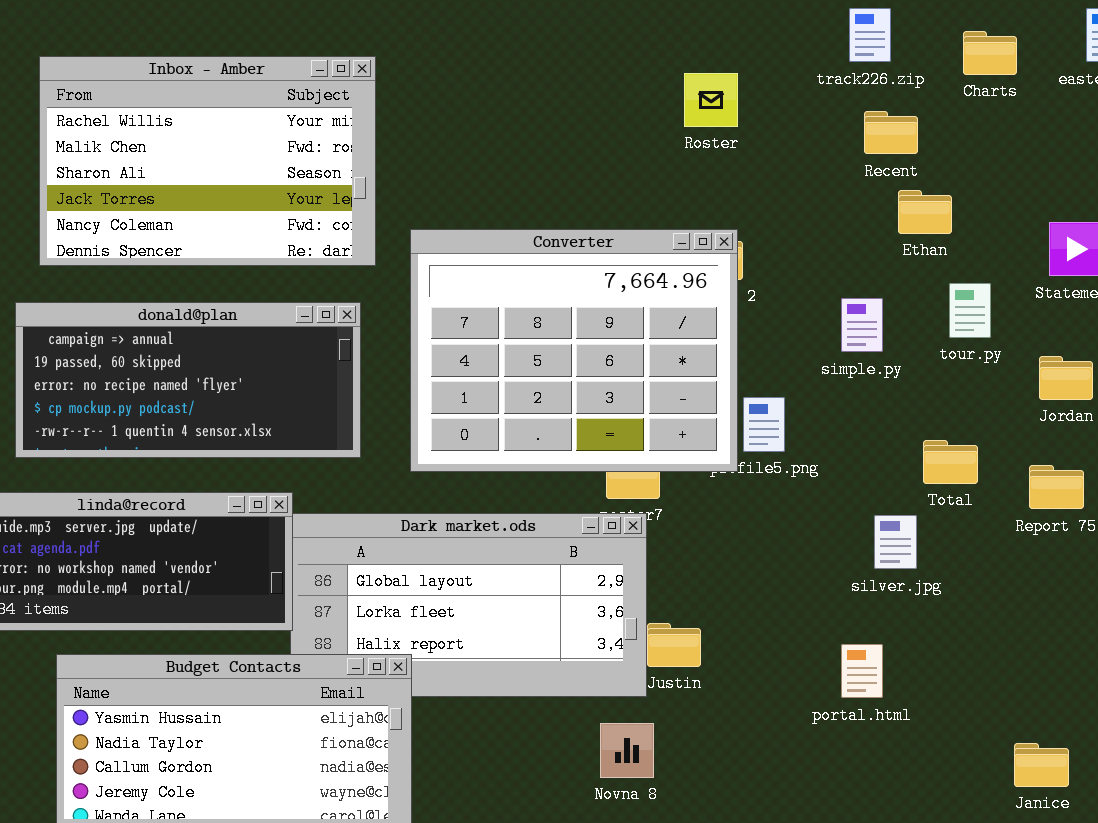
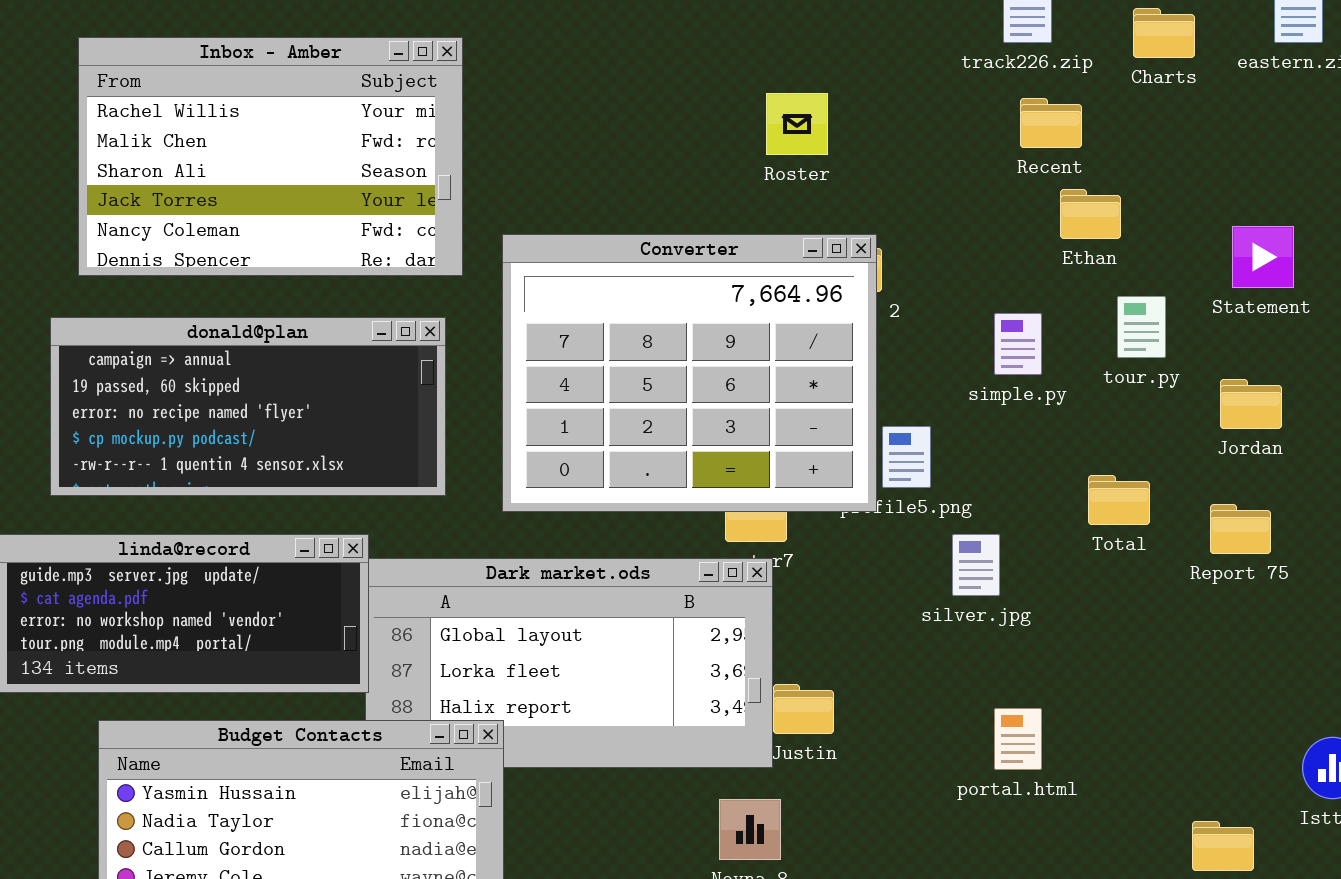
Roster: [684,73,738,127] -> [766,93,828,155], moved
silver.jpg: [874,515,917,569] -> [952,534,1000,596], moved

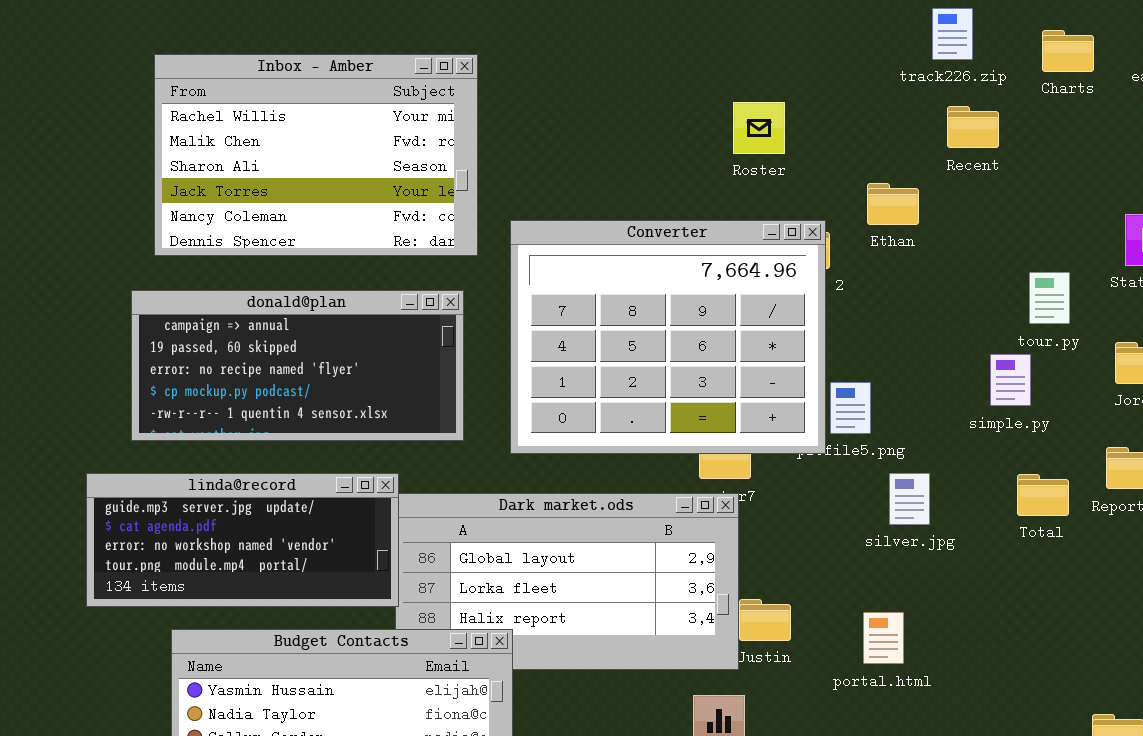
Ethan: [1060,189,1121,239] -> [867,183,919,225], moved
simple.py: [994,313,1042,375] -> [990,354,1031,406], moved
Total: [1088,475,1150,525] -> [1017,474,1069,516], moved
portal.html: [994,708,1042,770] -> [863,612,904,664], moved

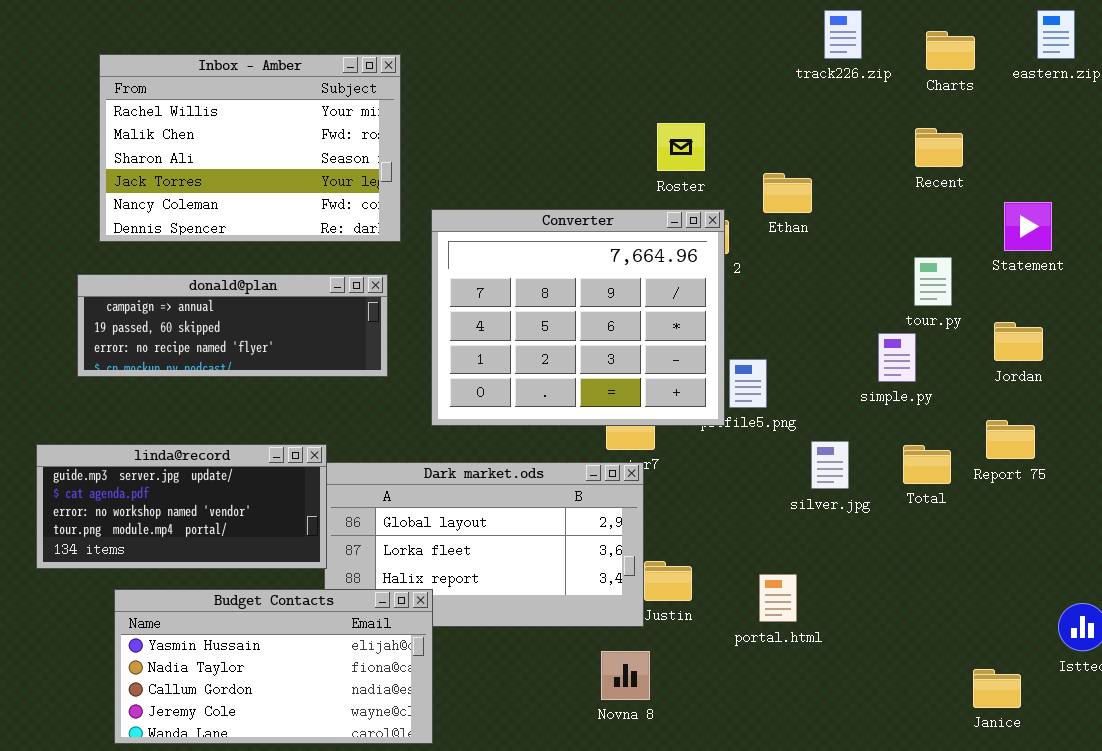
Roster: [733,102,785,154] -> [657,123,705,171], moved
Recent: [947,106,999,148] -> [915,128,963,167], moved
donald@plan: [131,290,464,441] -> [77,274,388,377], resized
silver.jpg: [889,473,930,525] -> [811,441,849,489], moved

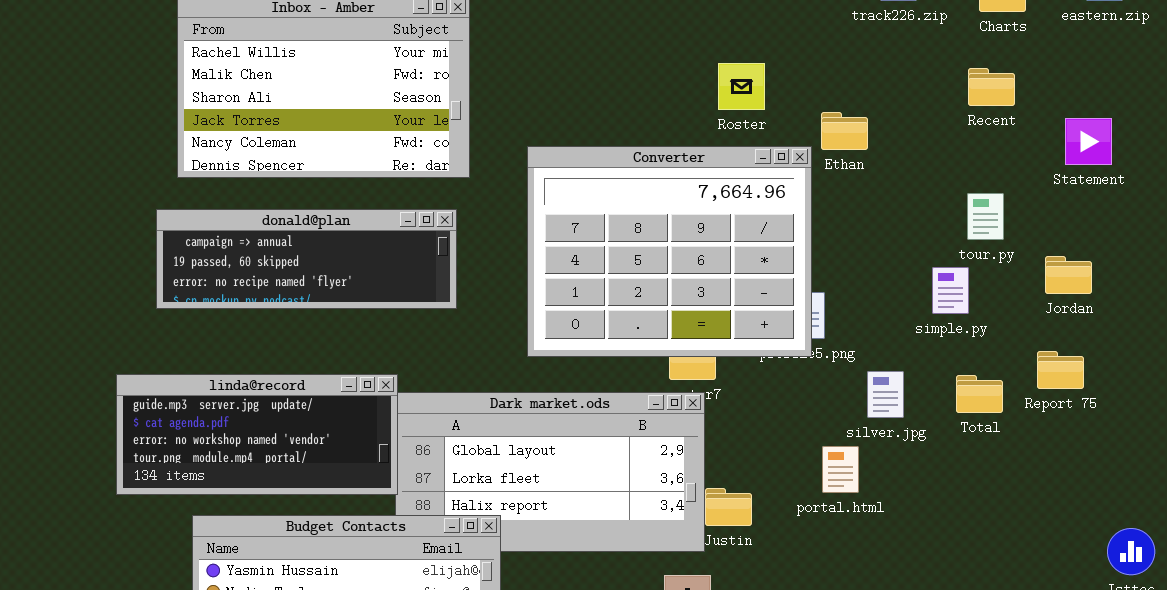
Statement: [1004,202,1052,251] -> [1065,118,1112,165], moved
Converter: [431,209,725,426] -> [527,146,812,357], moved
portal.html: [759,574,797,622] -> [822,446,859,493], moved

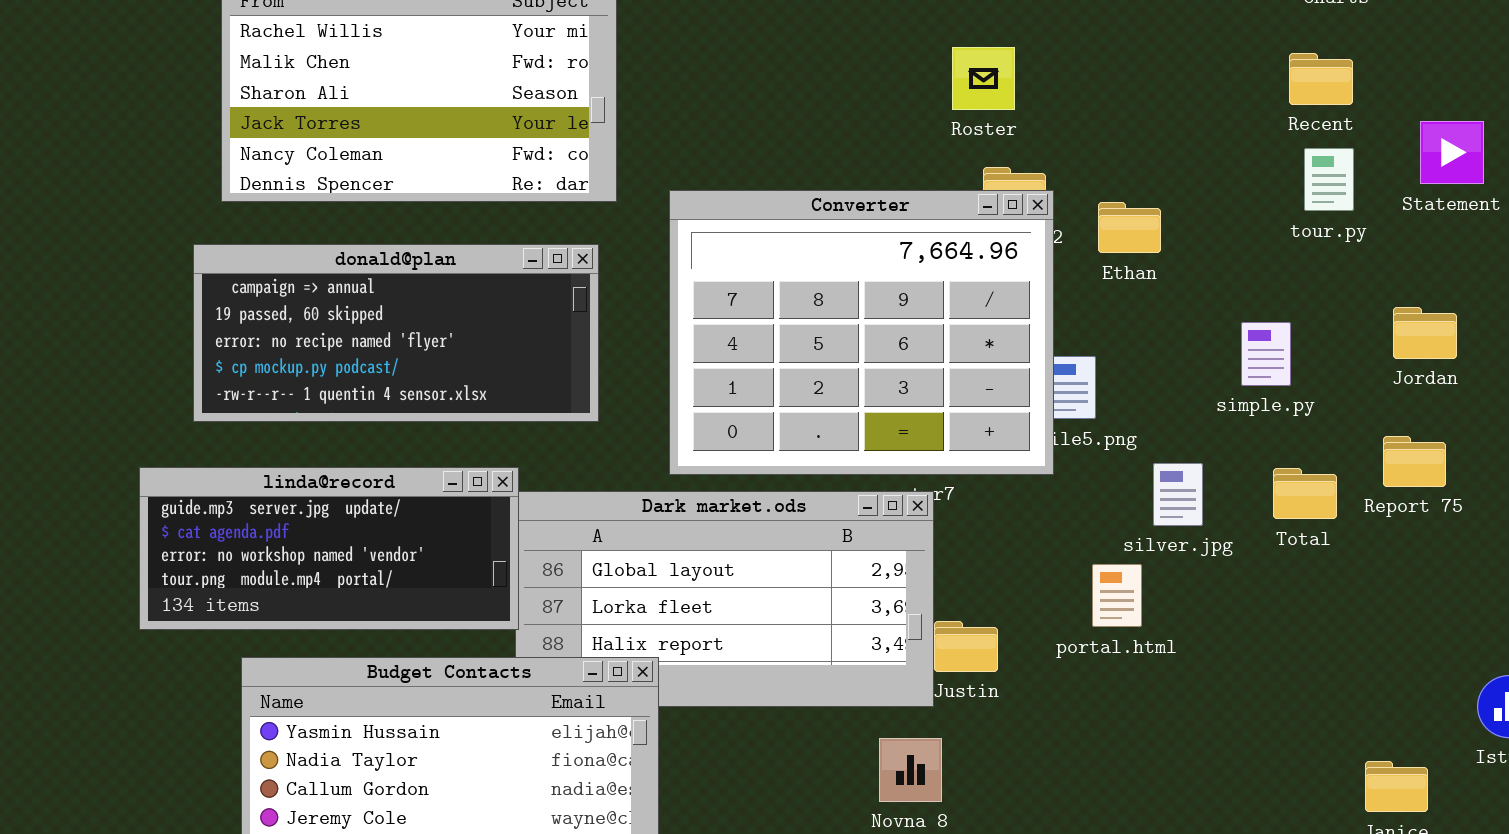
Ethan: [821,112,868,150] -> [1098,202,1161,253], moved
Converter: [527,146,812,357] -> [669,190,1054,475], moved
tour.py: [967,193,1004,240] -> [1304,148,1354,211], moved
donald@plan: [156,209,457,309] -> [193,244,599,422], resized

